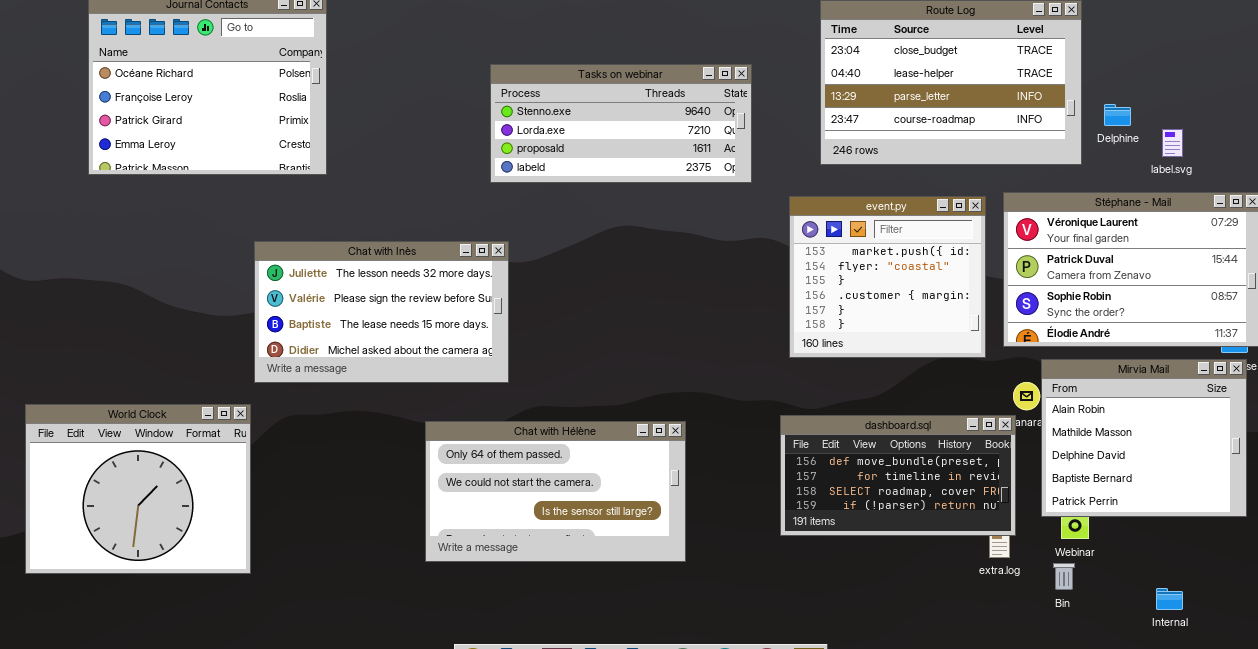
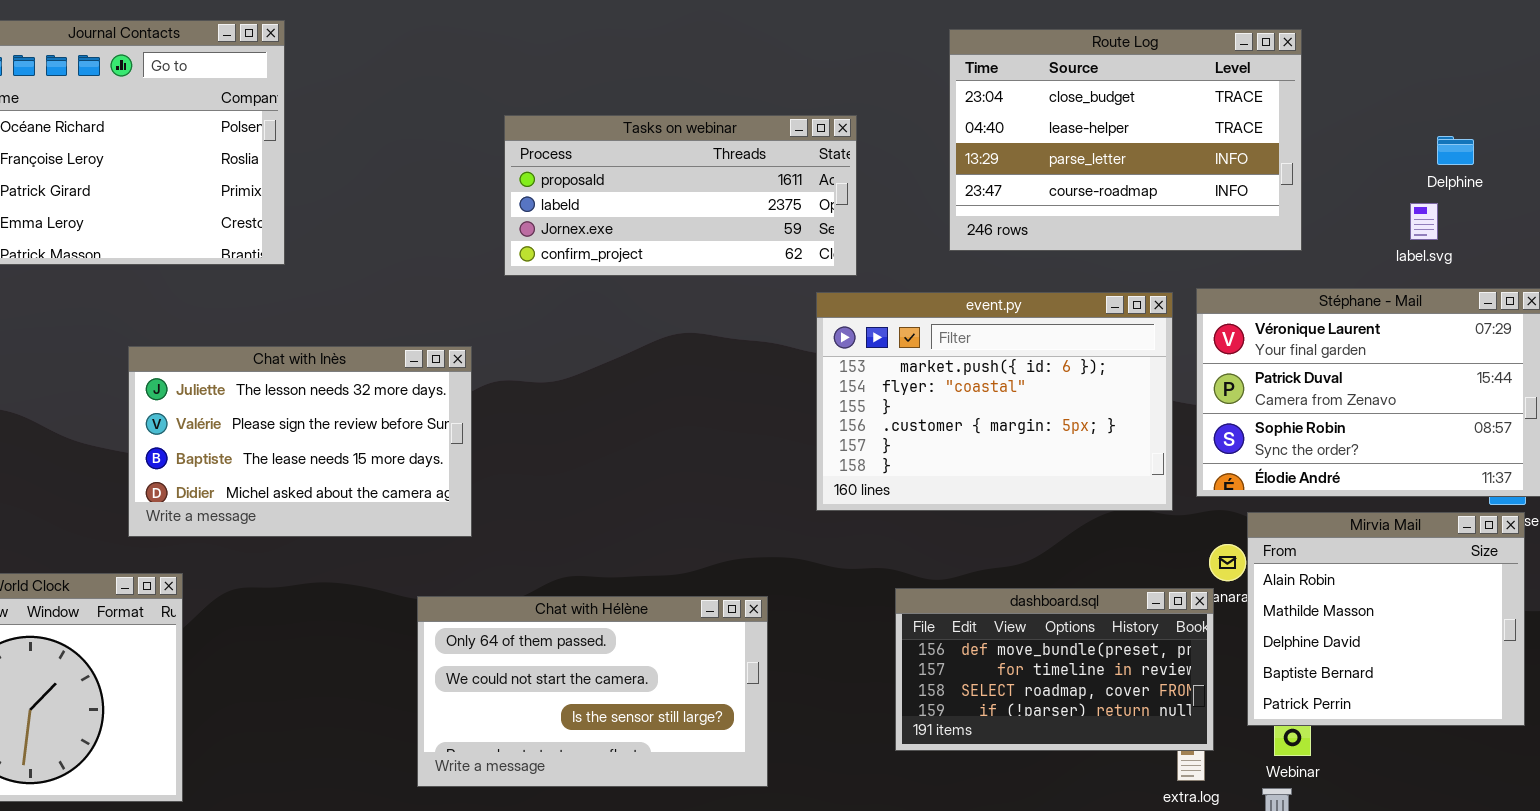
Tasks on webinar: [490,64,752,183] -> [504,115,857,276], scrolled down 2 rows
Delphine: [1104,104,1131,126] -> [1437,136,1474,165], moved
event.py: [789,196,986,358] -> [816,292,1173,511], resized
Chat with Inès: [254,241,509,383] -> [128,346,472,537], moved

